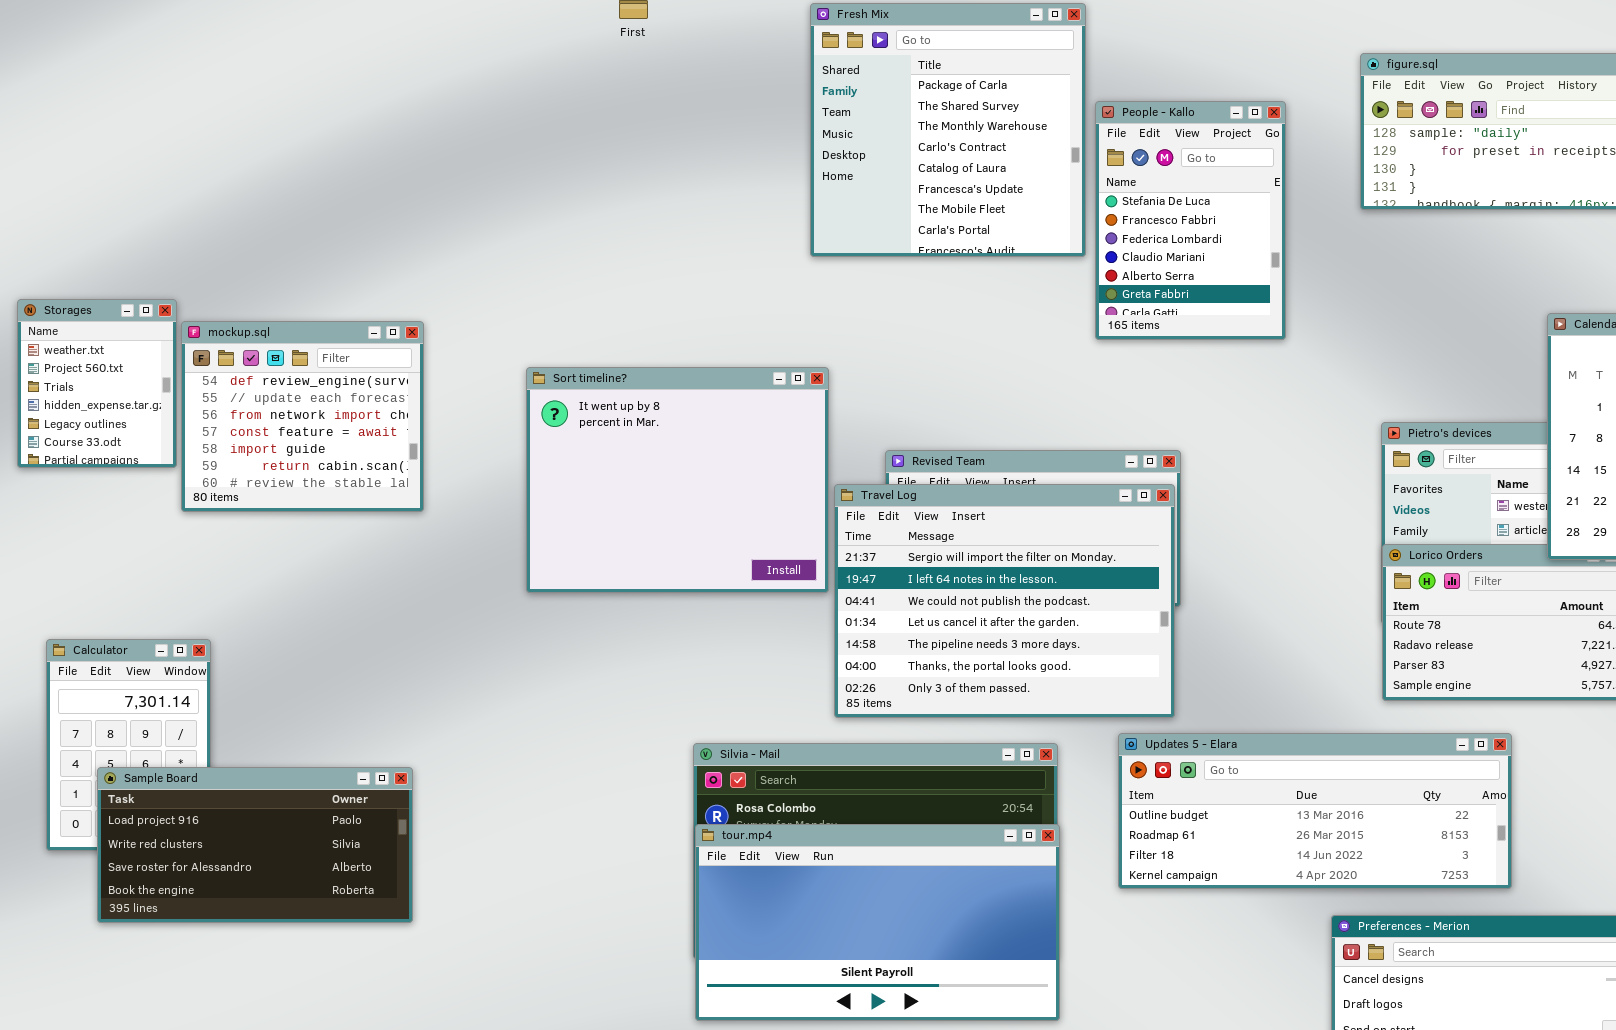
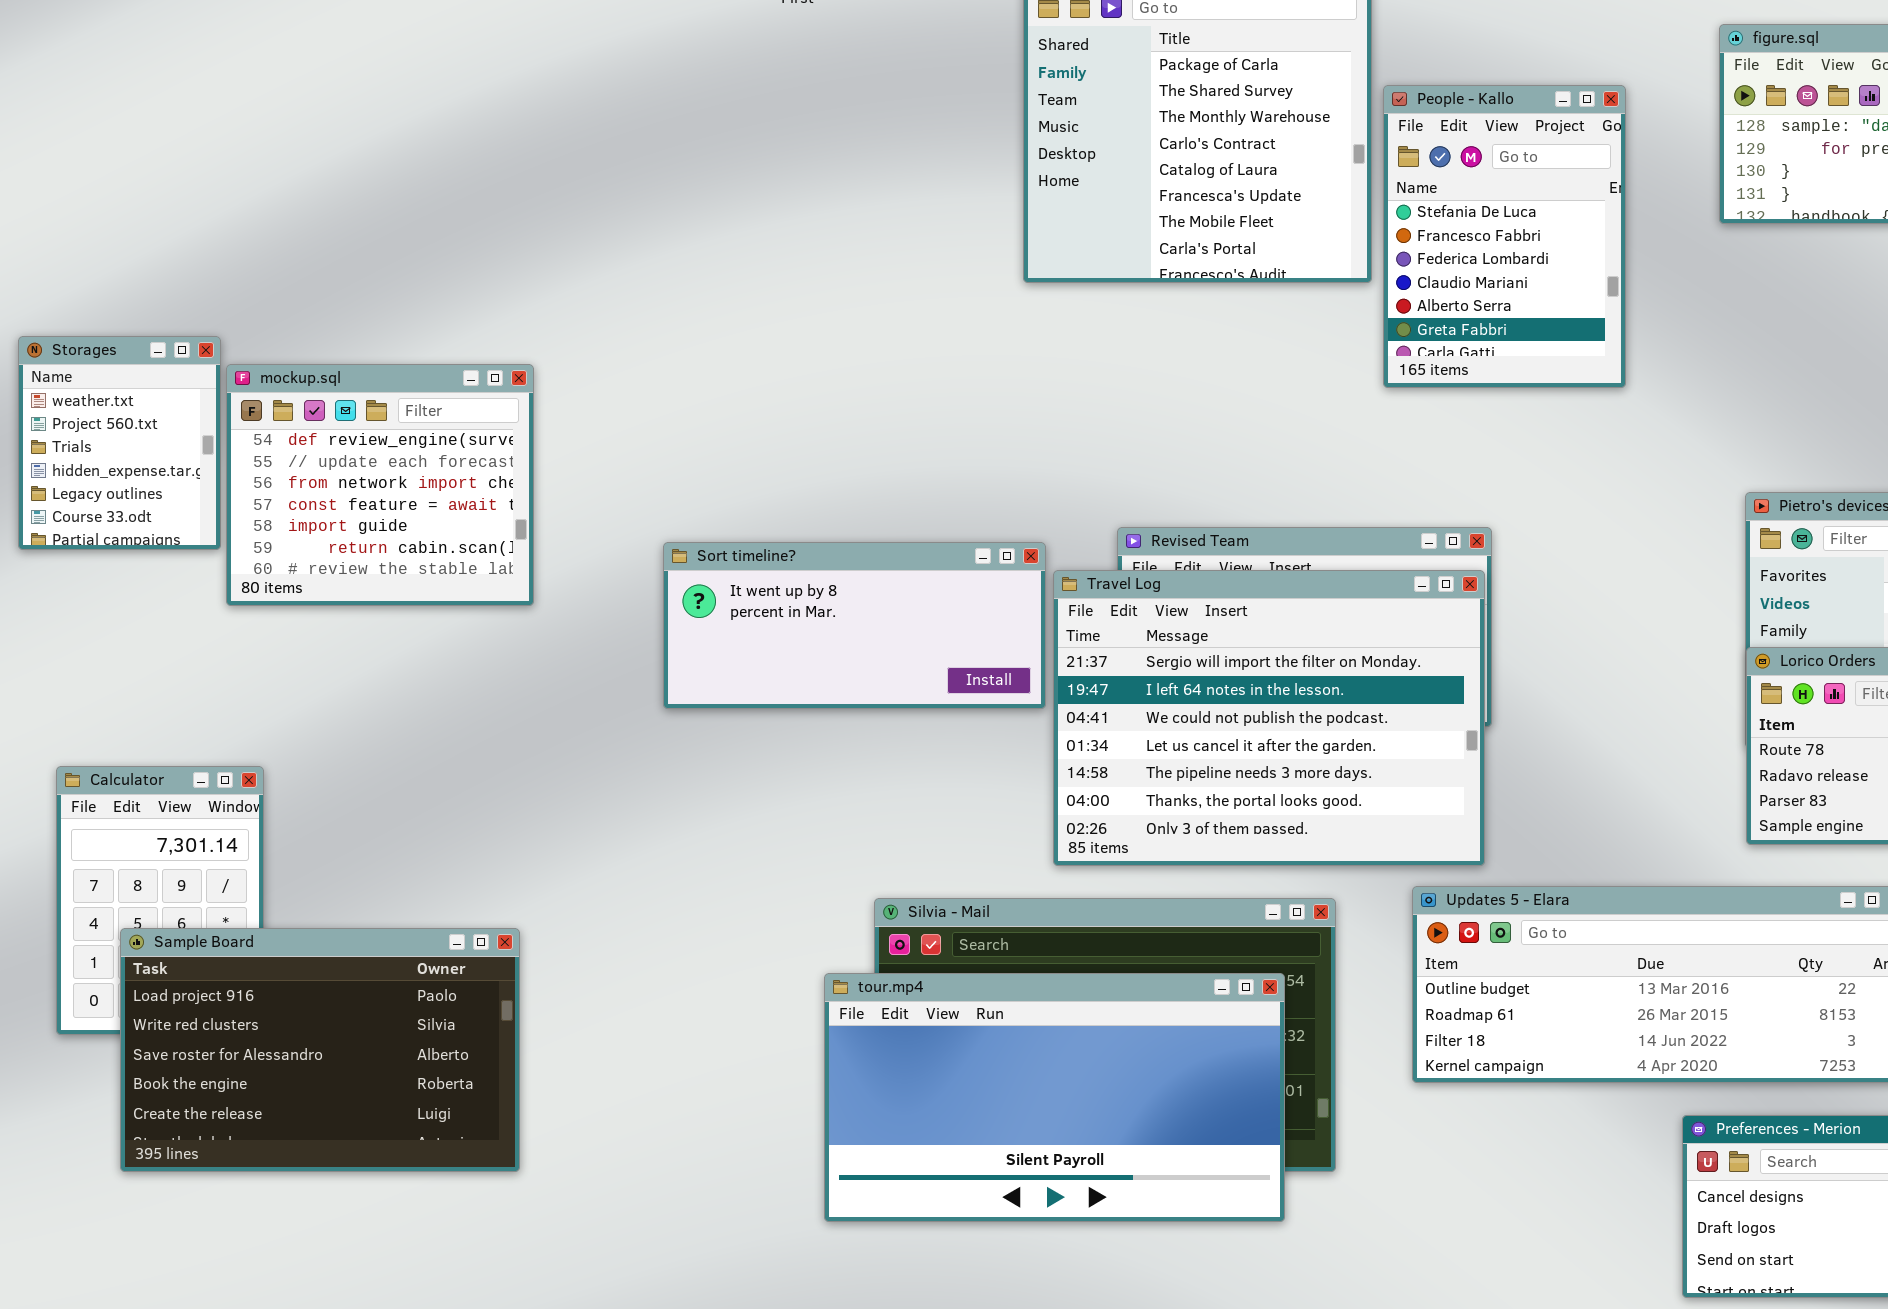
Sort timeline?: [526,367,829,593] -> [663,542,1046,709], resized
Sample Board: [97,767,413,923] -> [120,928,520,1172], resized
tour.mp4: [695,824,1060,1021] -> [824,973,1285,1222], moved

